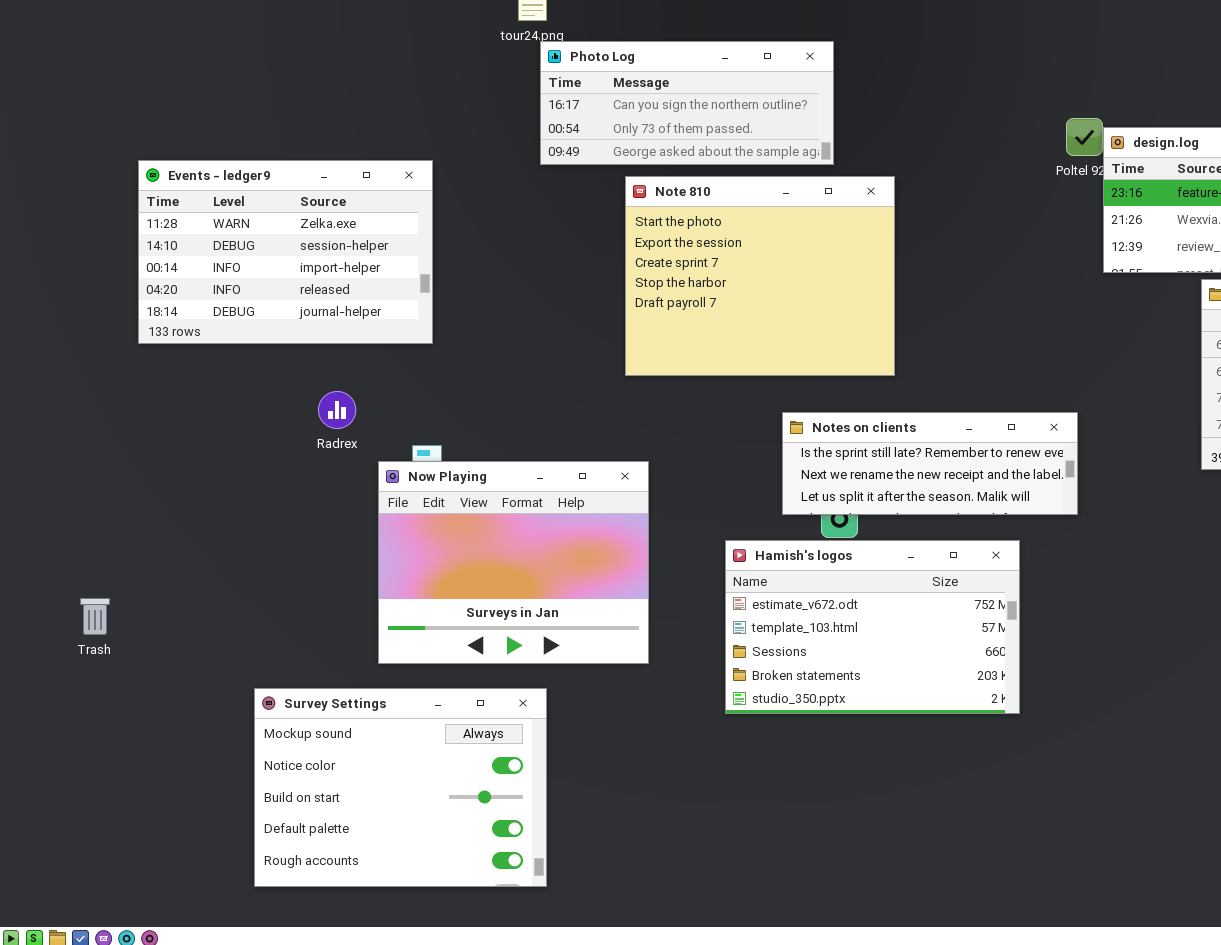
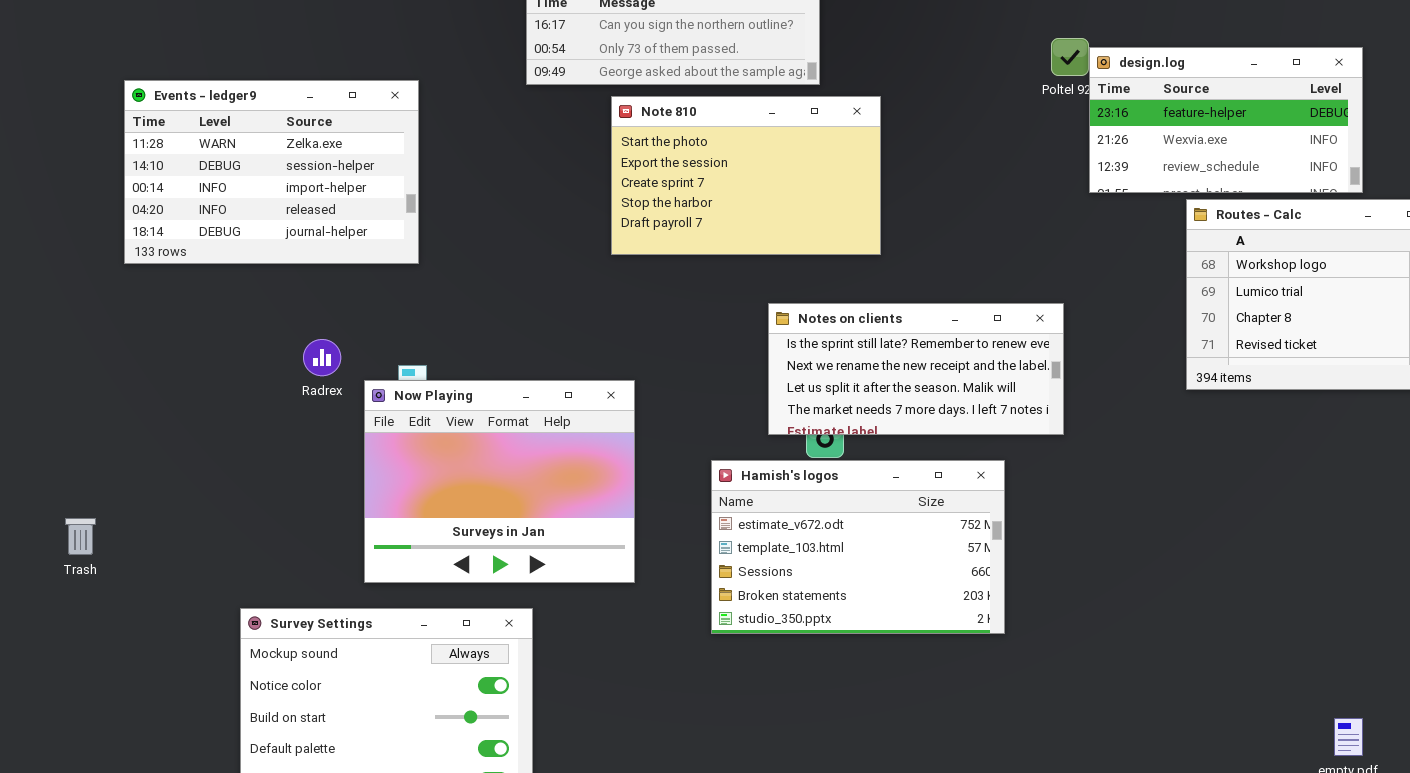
Note 810: [625,176,895,376] -> [611,96,881,255], resized
Radrex: [318,391,356,429] -> [303,339,341,376], moved
Notes on clients: [782,412,1078,515] -> [768,303,1064,435], resized

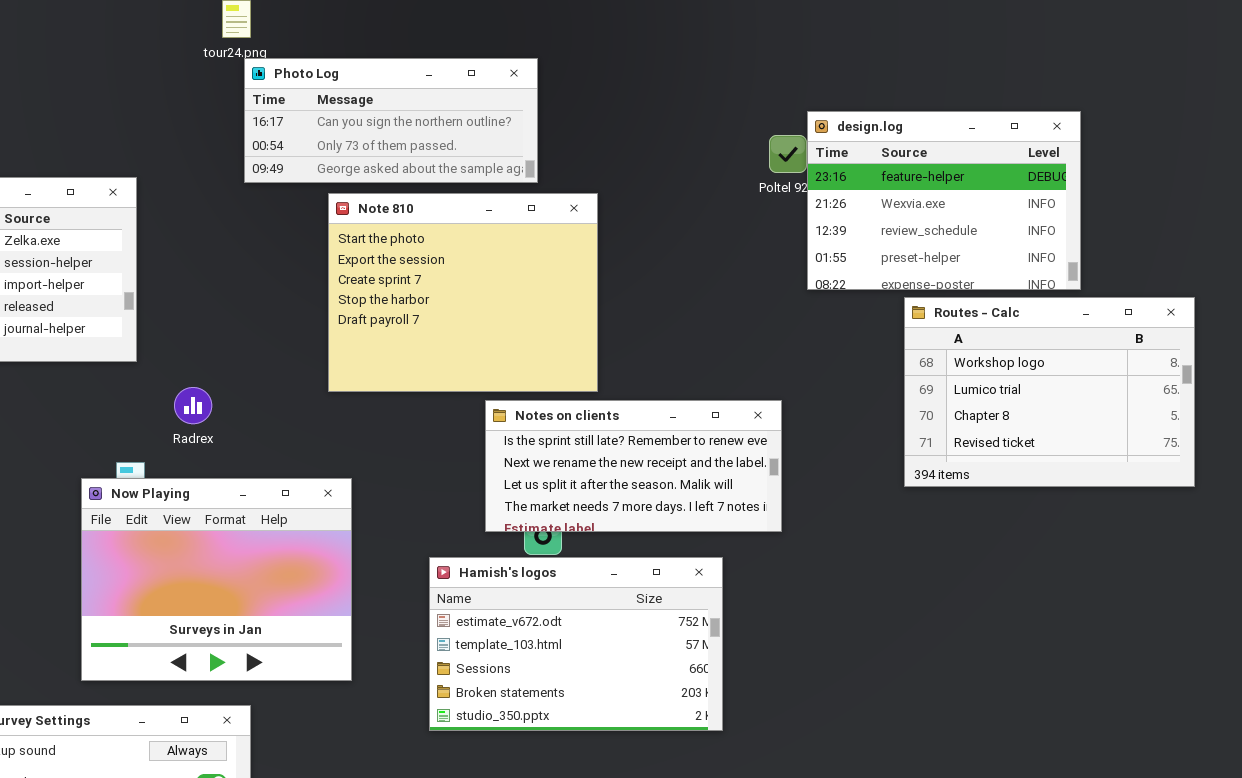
design.log: [1089,47,1363,193] -> [807,111,1081,290], resized
Note 810: [611,96,881,255] -> [328,193,598,392], resized
Radrex: [303,339,341,376] -> [174,387,212,424], moved

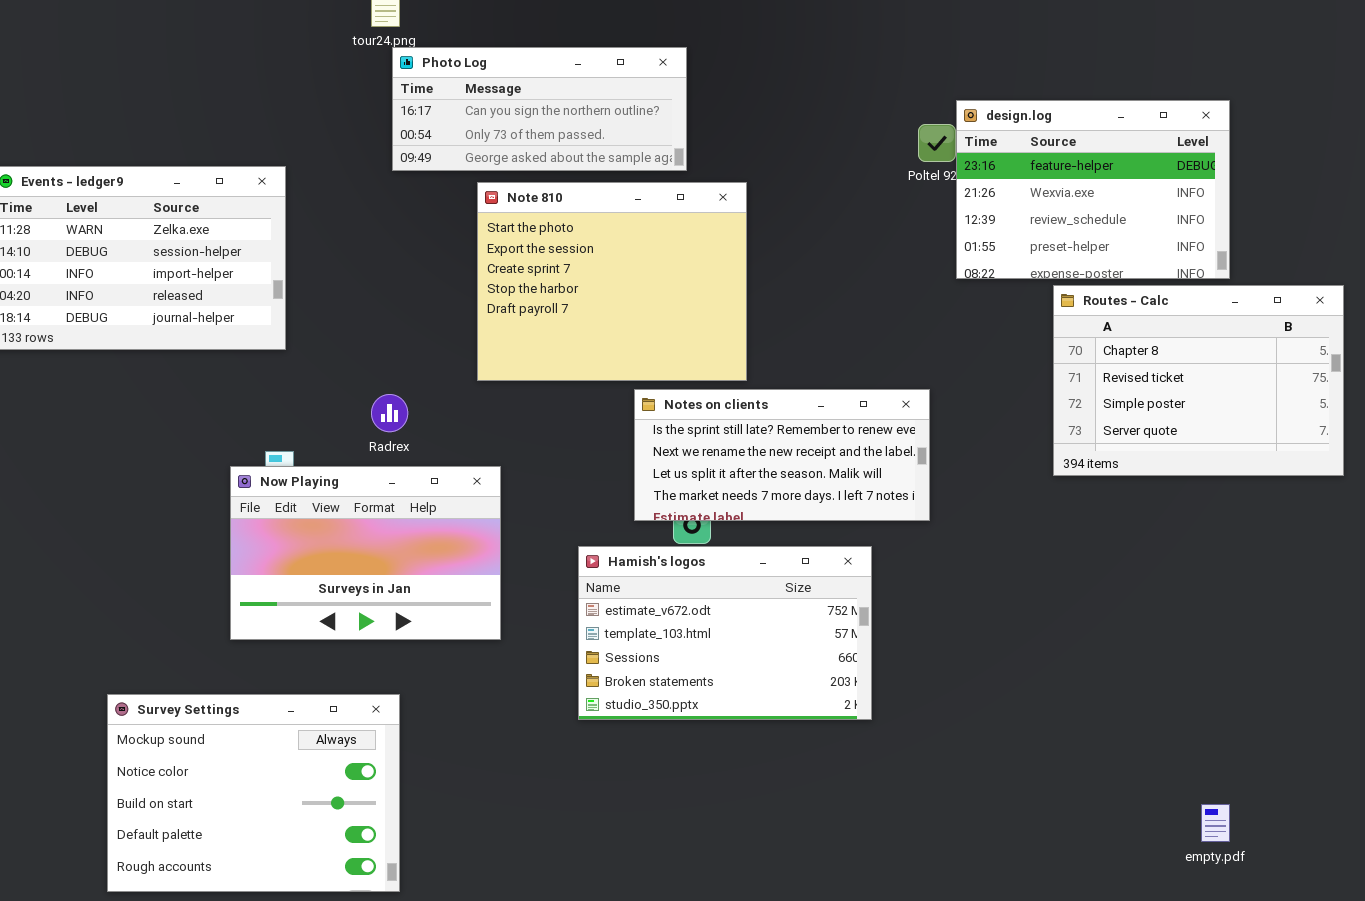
Routes - Calc: [904,297,1195,487] -> [1053,285,1344,476], scrolled down 2 rows
Radrex: [174,387,212,424] -> [371,394,408,432], moved
Now Playing: [81,478,352,681] -> [230,466,501,640], resized

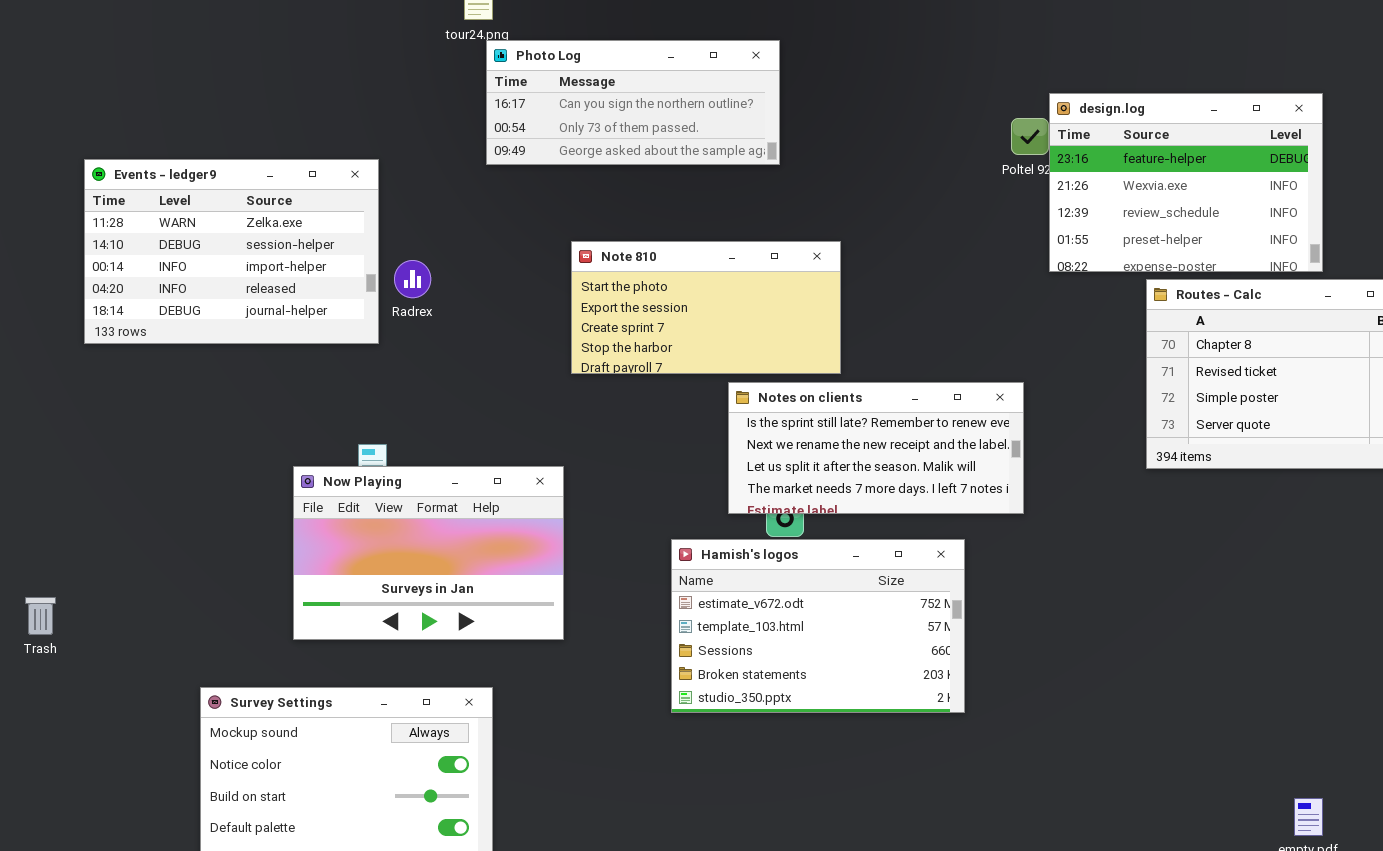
Note 810: [477,182,747,381] -> [571,241,841,374], resized
Radrex: [371,394,408,432] -> [394,260,431,298], moved
Now Playing: [230,466,501,640] -> [293,466,564,640], moved

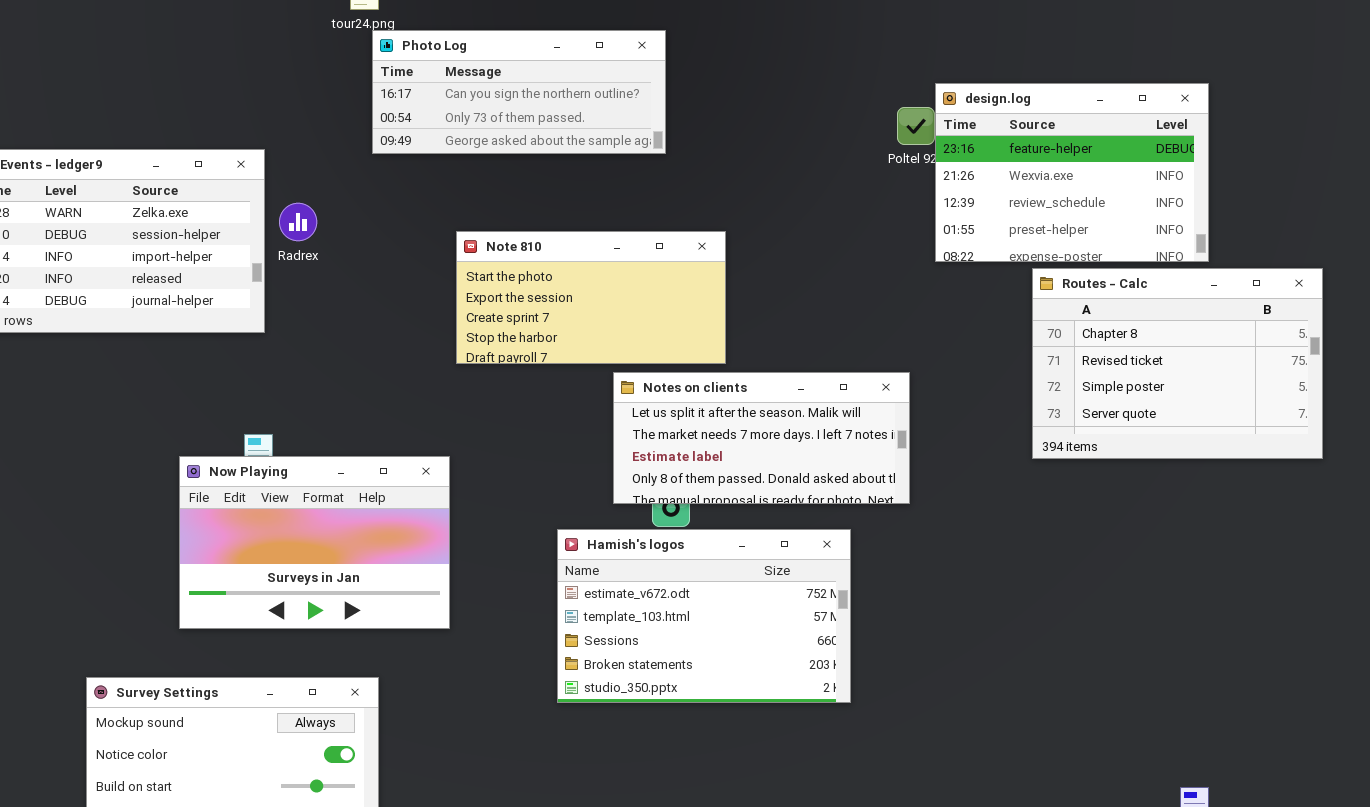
Radrex: [394,260,431,298] -> [279,203,317,241], moved
Notes on clients: [728,382,1024,514] -> [613,372,910,504], scrolled down 2 rows

